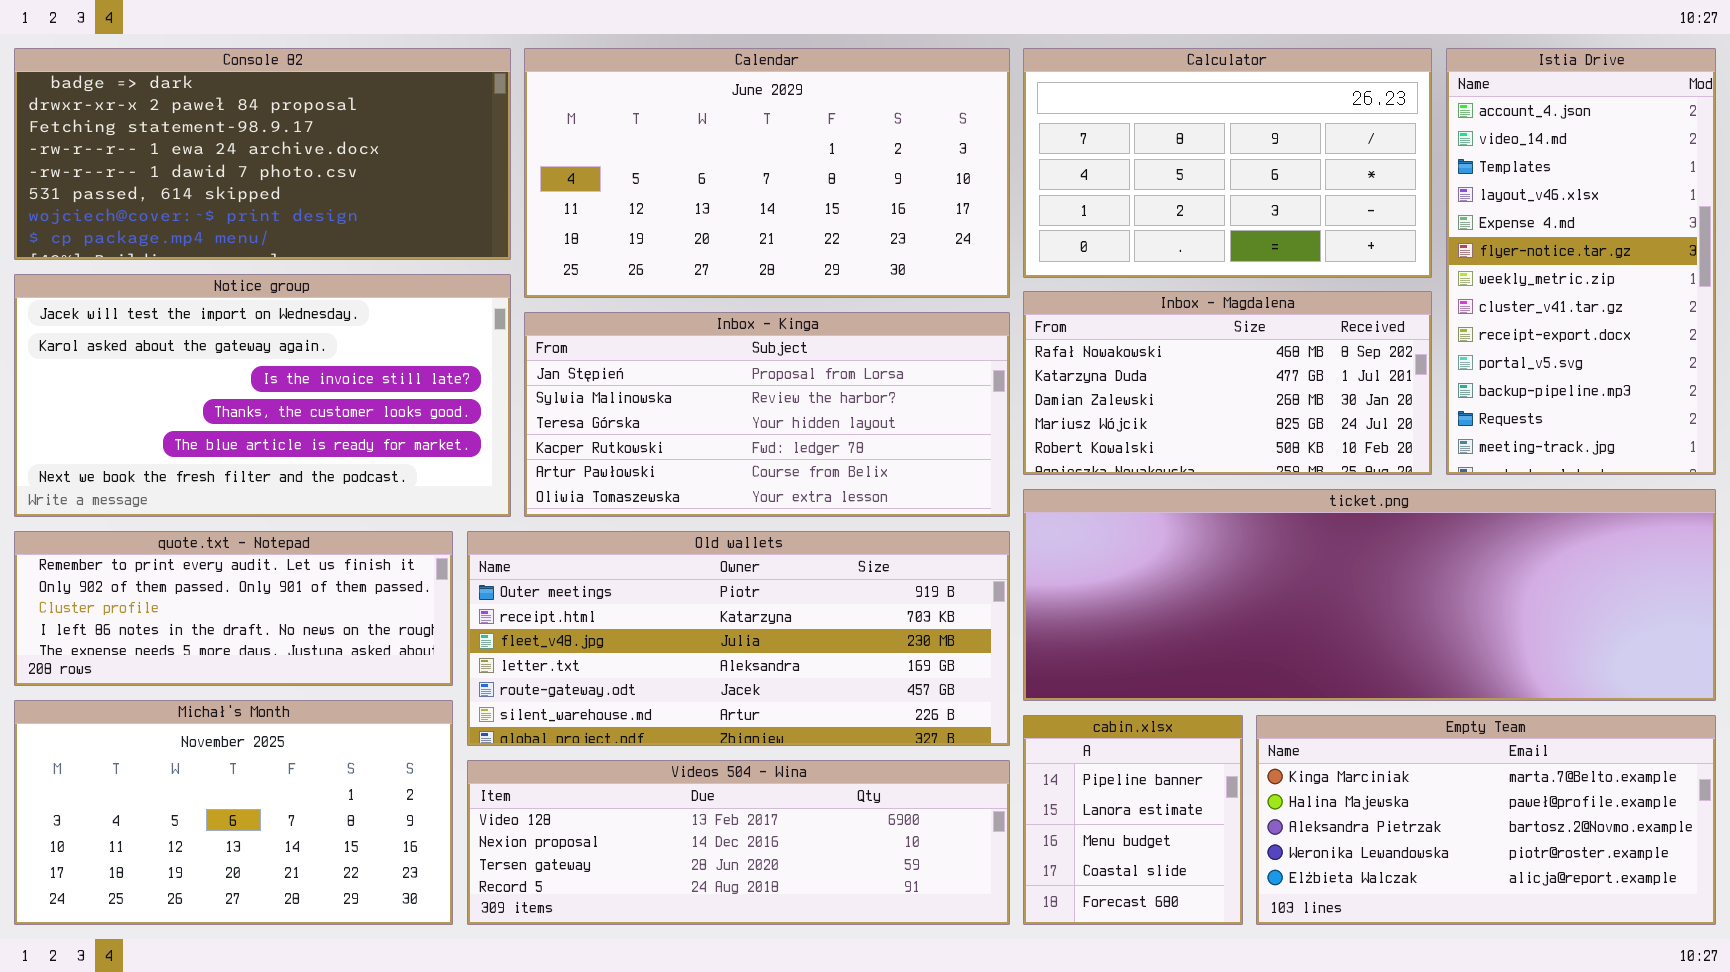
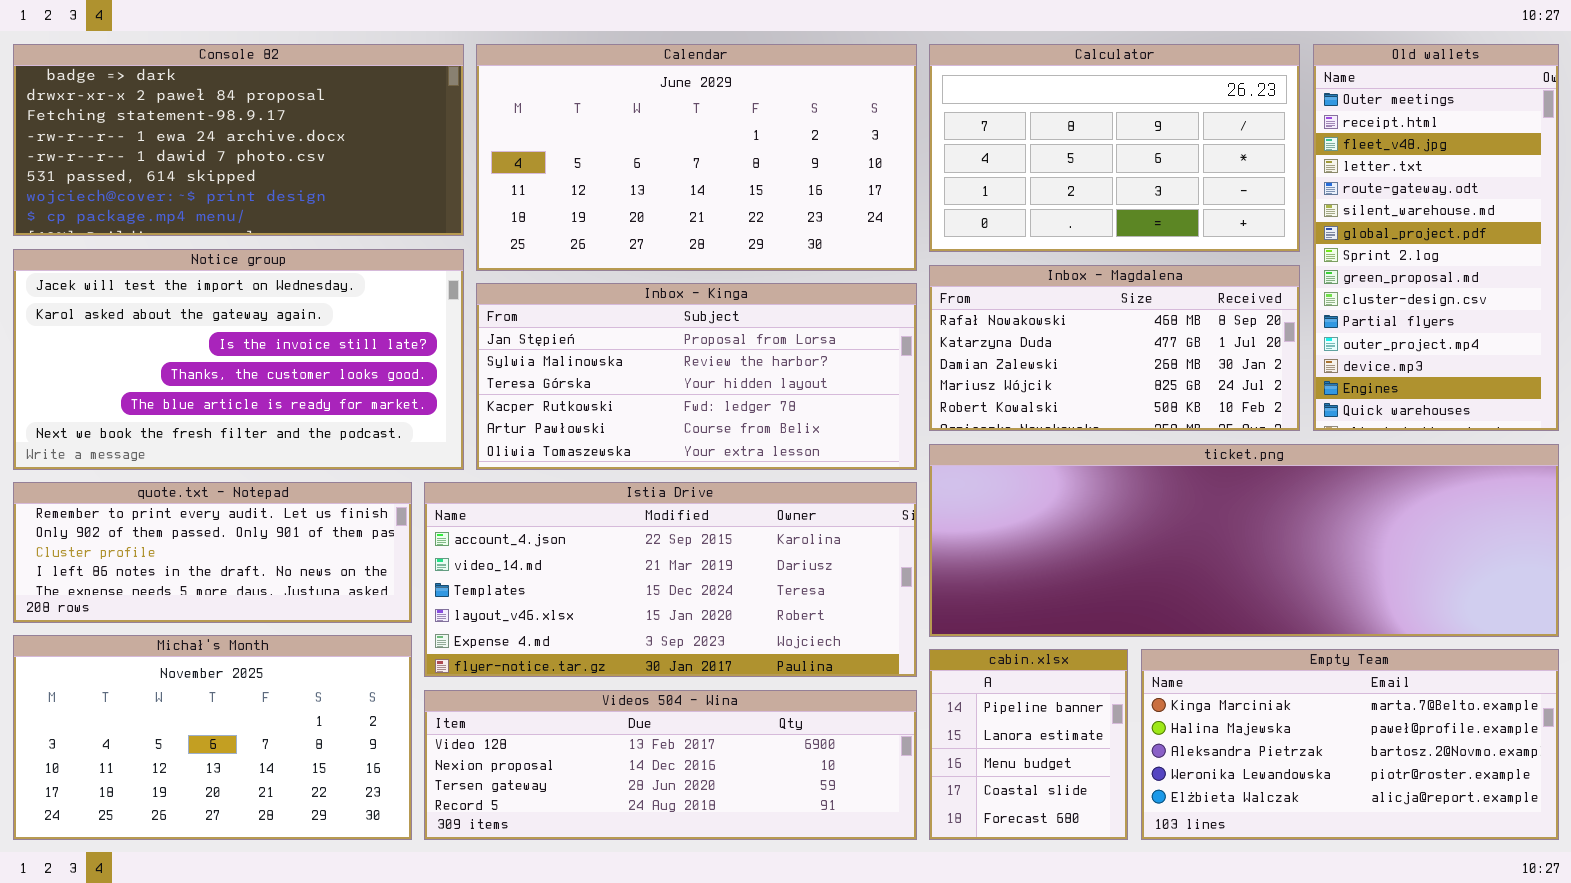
Istia Drive: [1446,48,1716,475] -> [424,482,917,677], moved, resized
Old wallets: [467,531,1010,746] -> [1313,44,1559,431], moved, resized

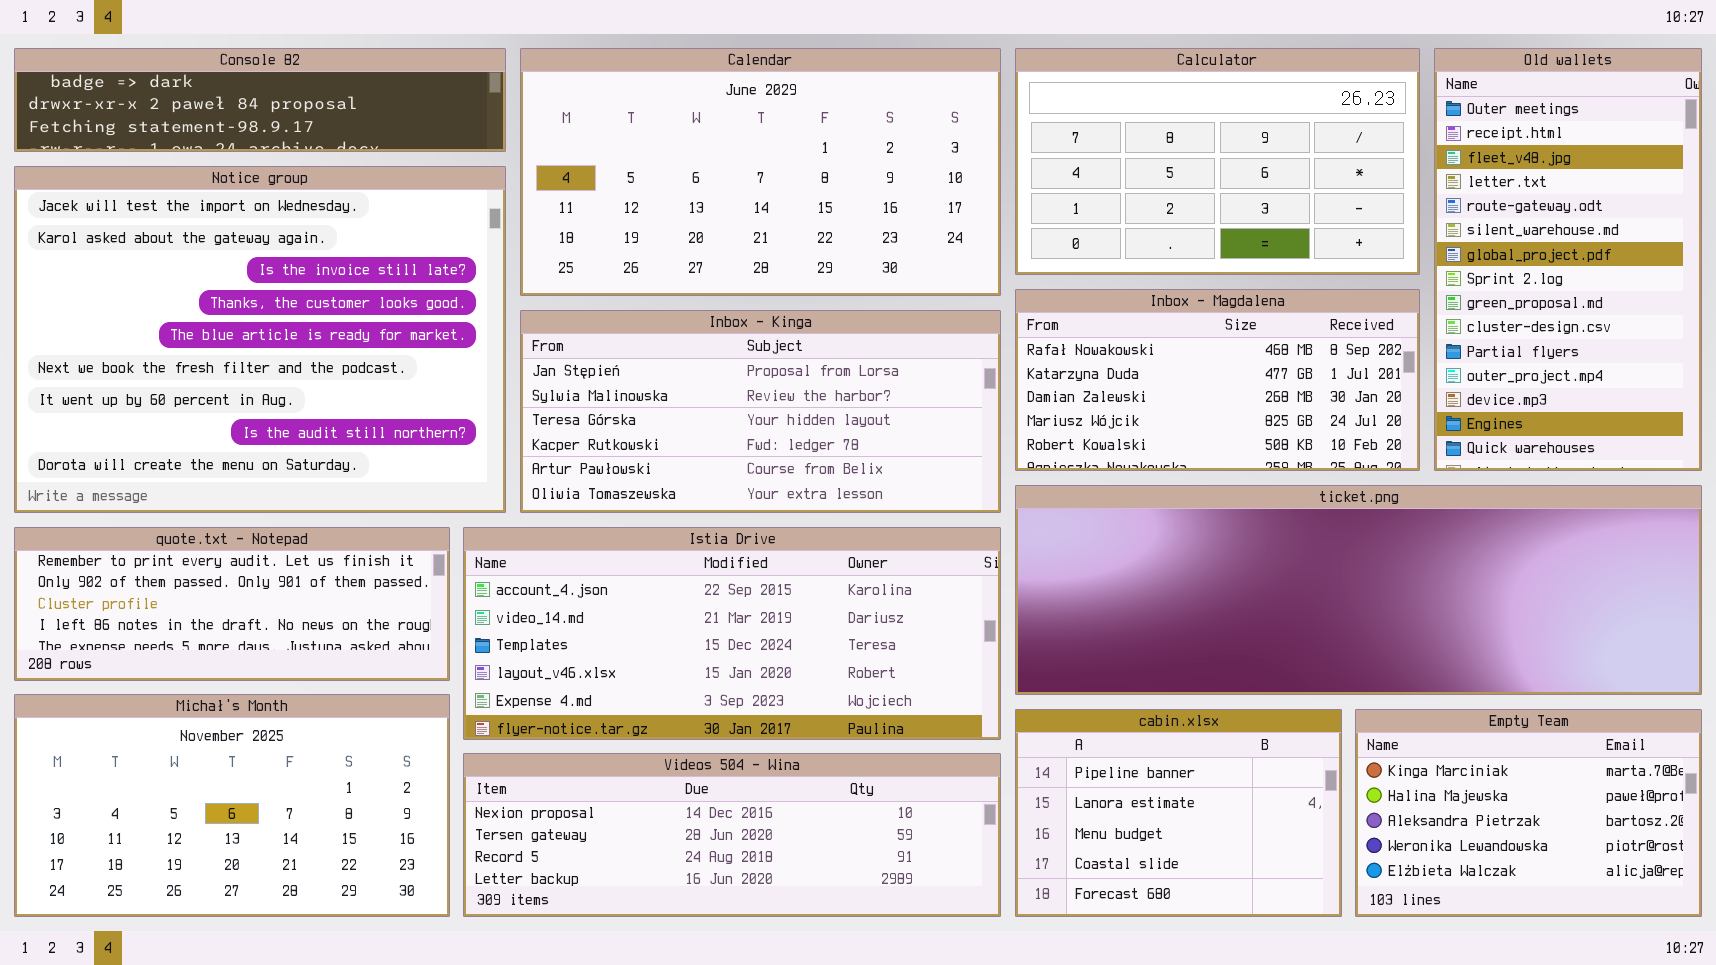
Console 82: [13,44,464,236] -> [14,48,506,152], resized
Notice group: [13,249,464,470] -> [14,166,506,513], resized
cabin.xlsx: [929,649,1128,840] -> [1015,709,1342,917], resized
Empty Team: [1141,649,1559,840] -> [1355,709,1702,917], resized
Videos 504 - Wina: [424,690,917,840] -> [463,753,1001,917], scrolled down 1 row

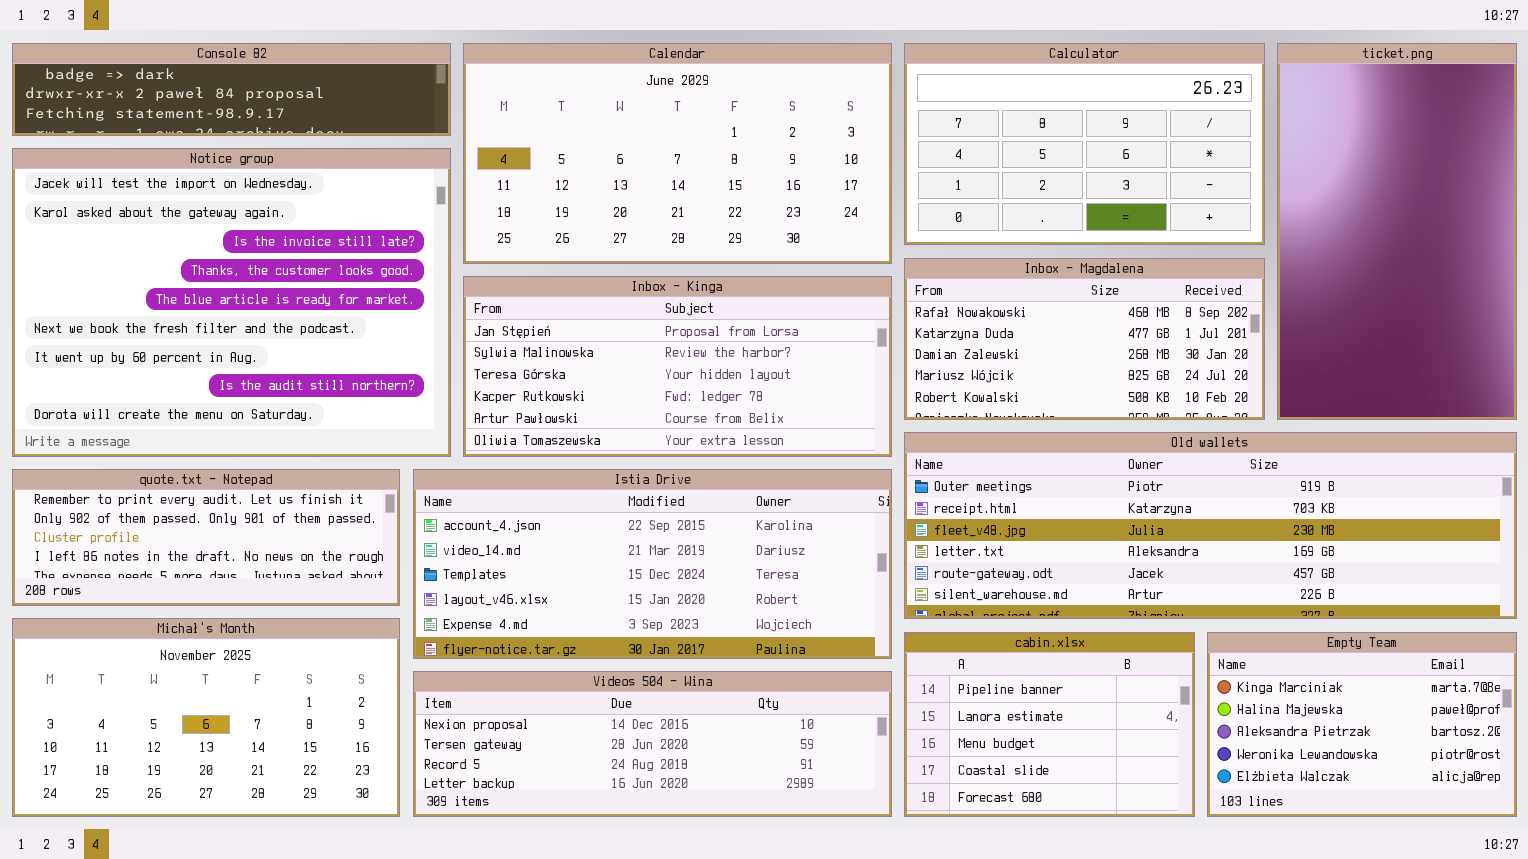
Old wallets: [1434,48,1702,471] -> [904,432,1517,619], moved, resized
ticket.png: [1015,485,1702,695] -> [1277,43,1517,420], moved, resized

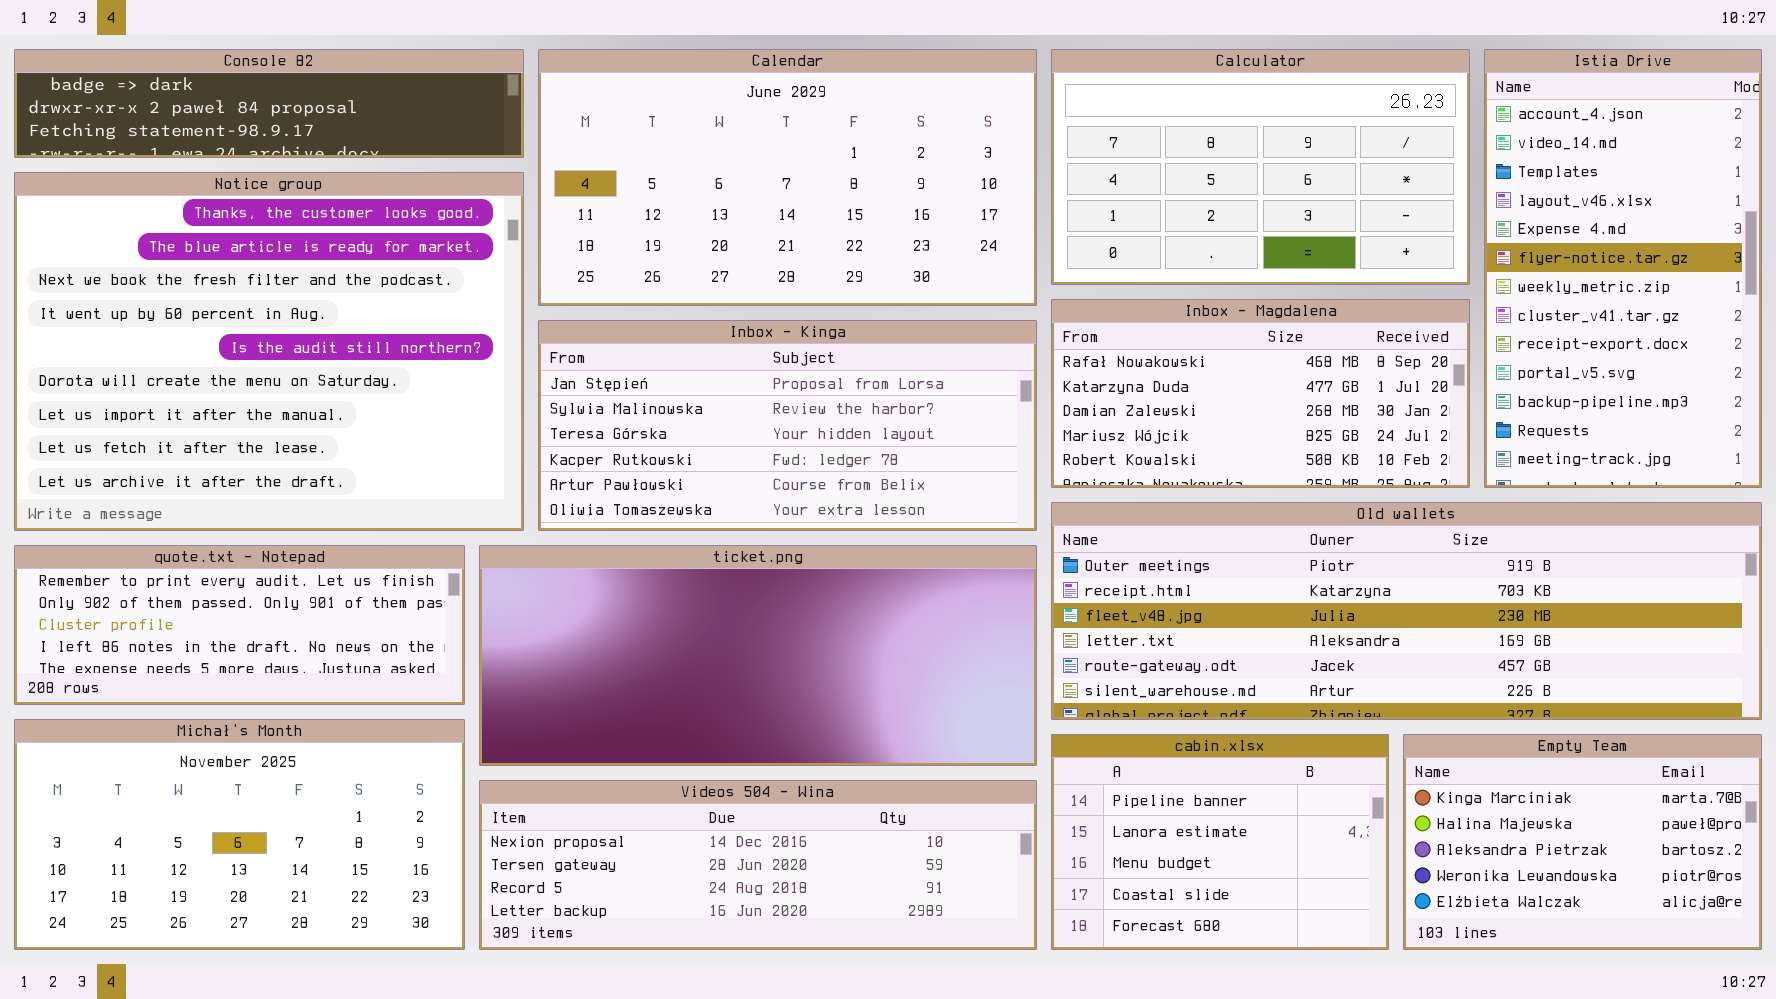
ticket.png: [1277,43,1517,420] -> [479,545,1037,766], moved, resized
Notice group: [12,148,451,457] -> [14,172,524,531], scrolled down 3 rows
Istia Drive: [413,469,892,659] -> [1484,49,1762,488], moved, resized

